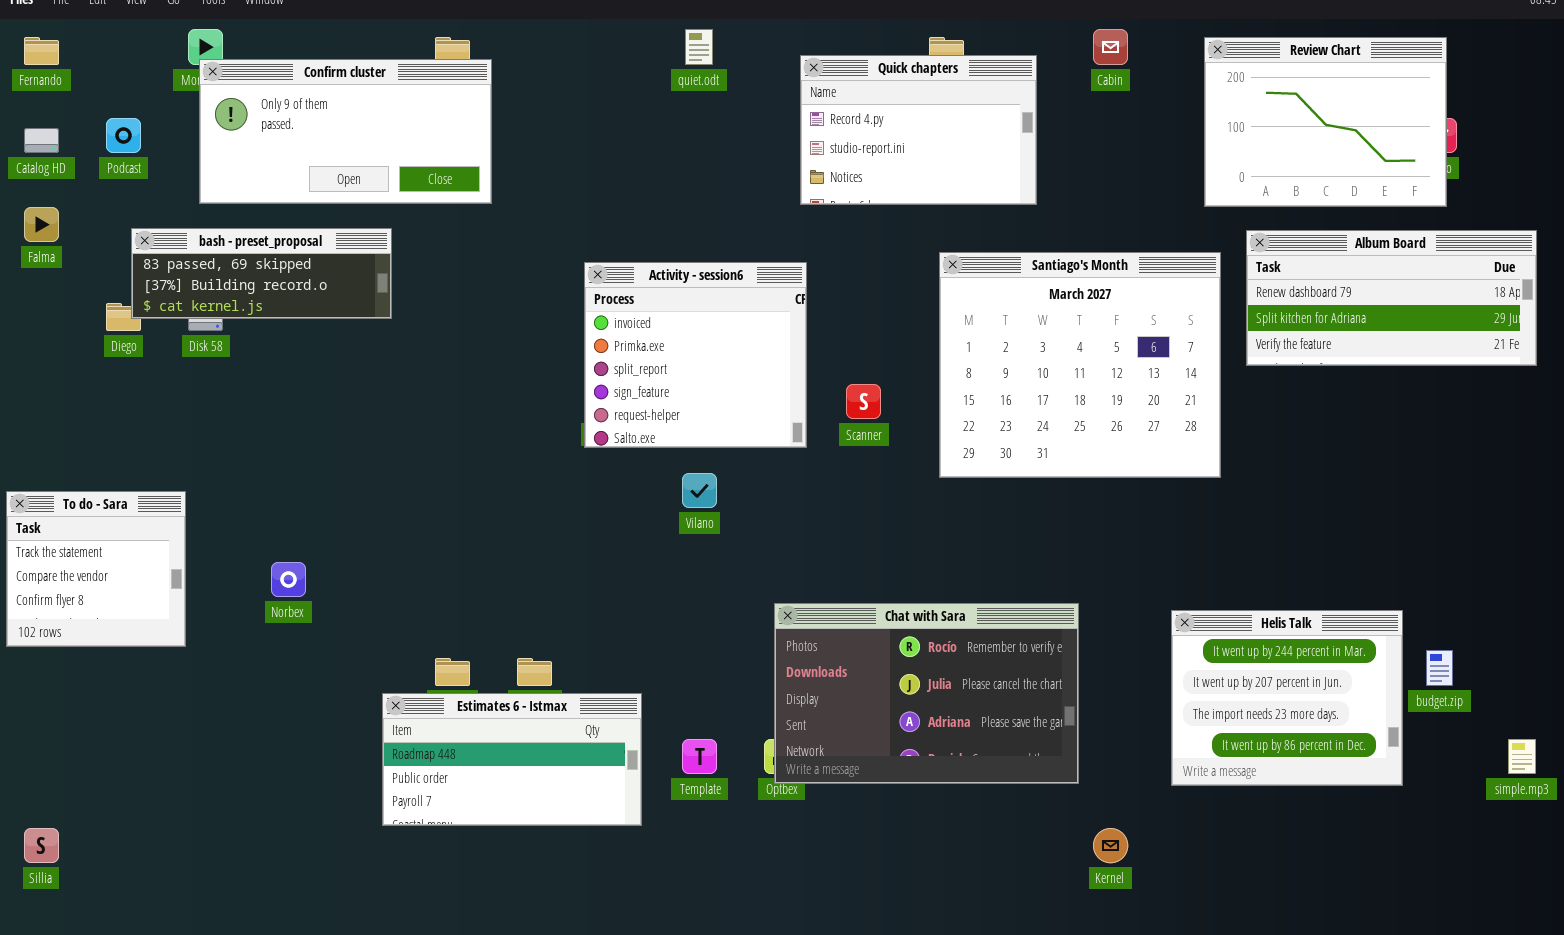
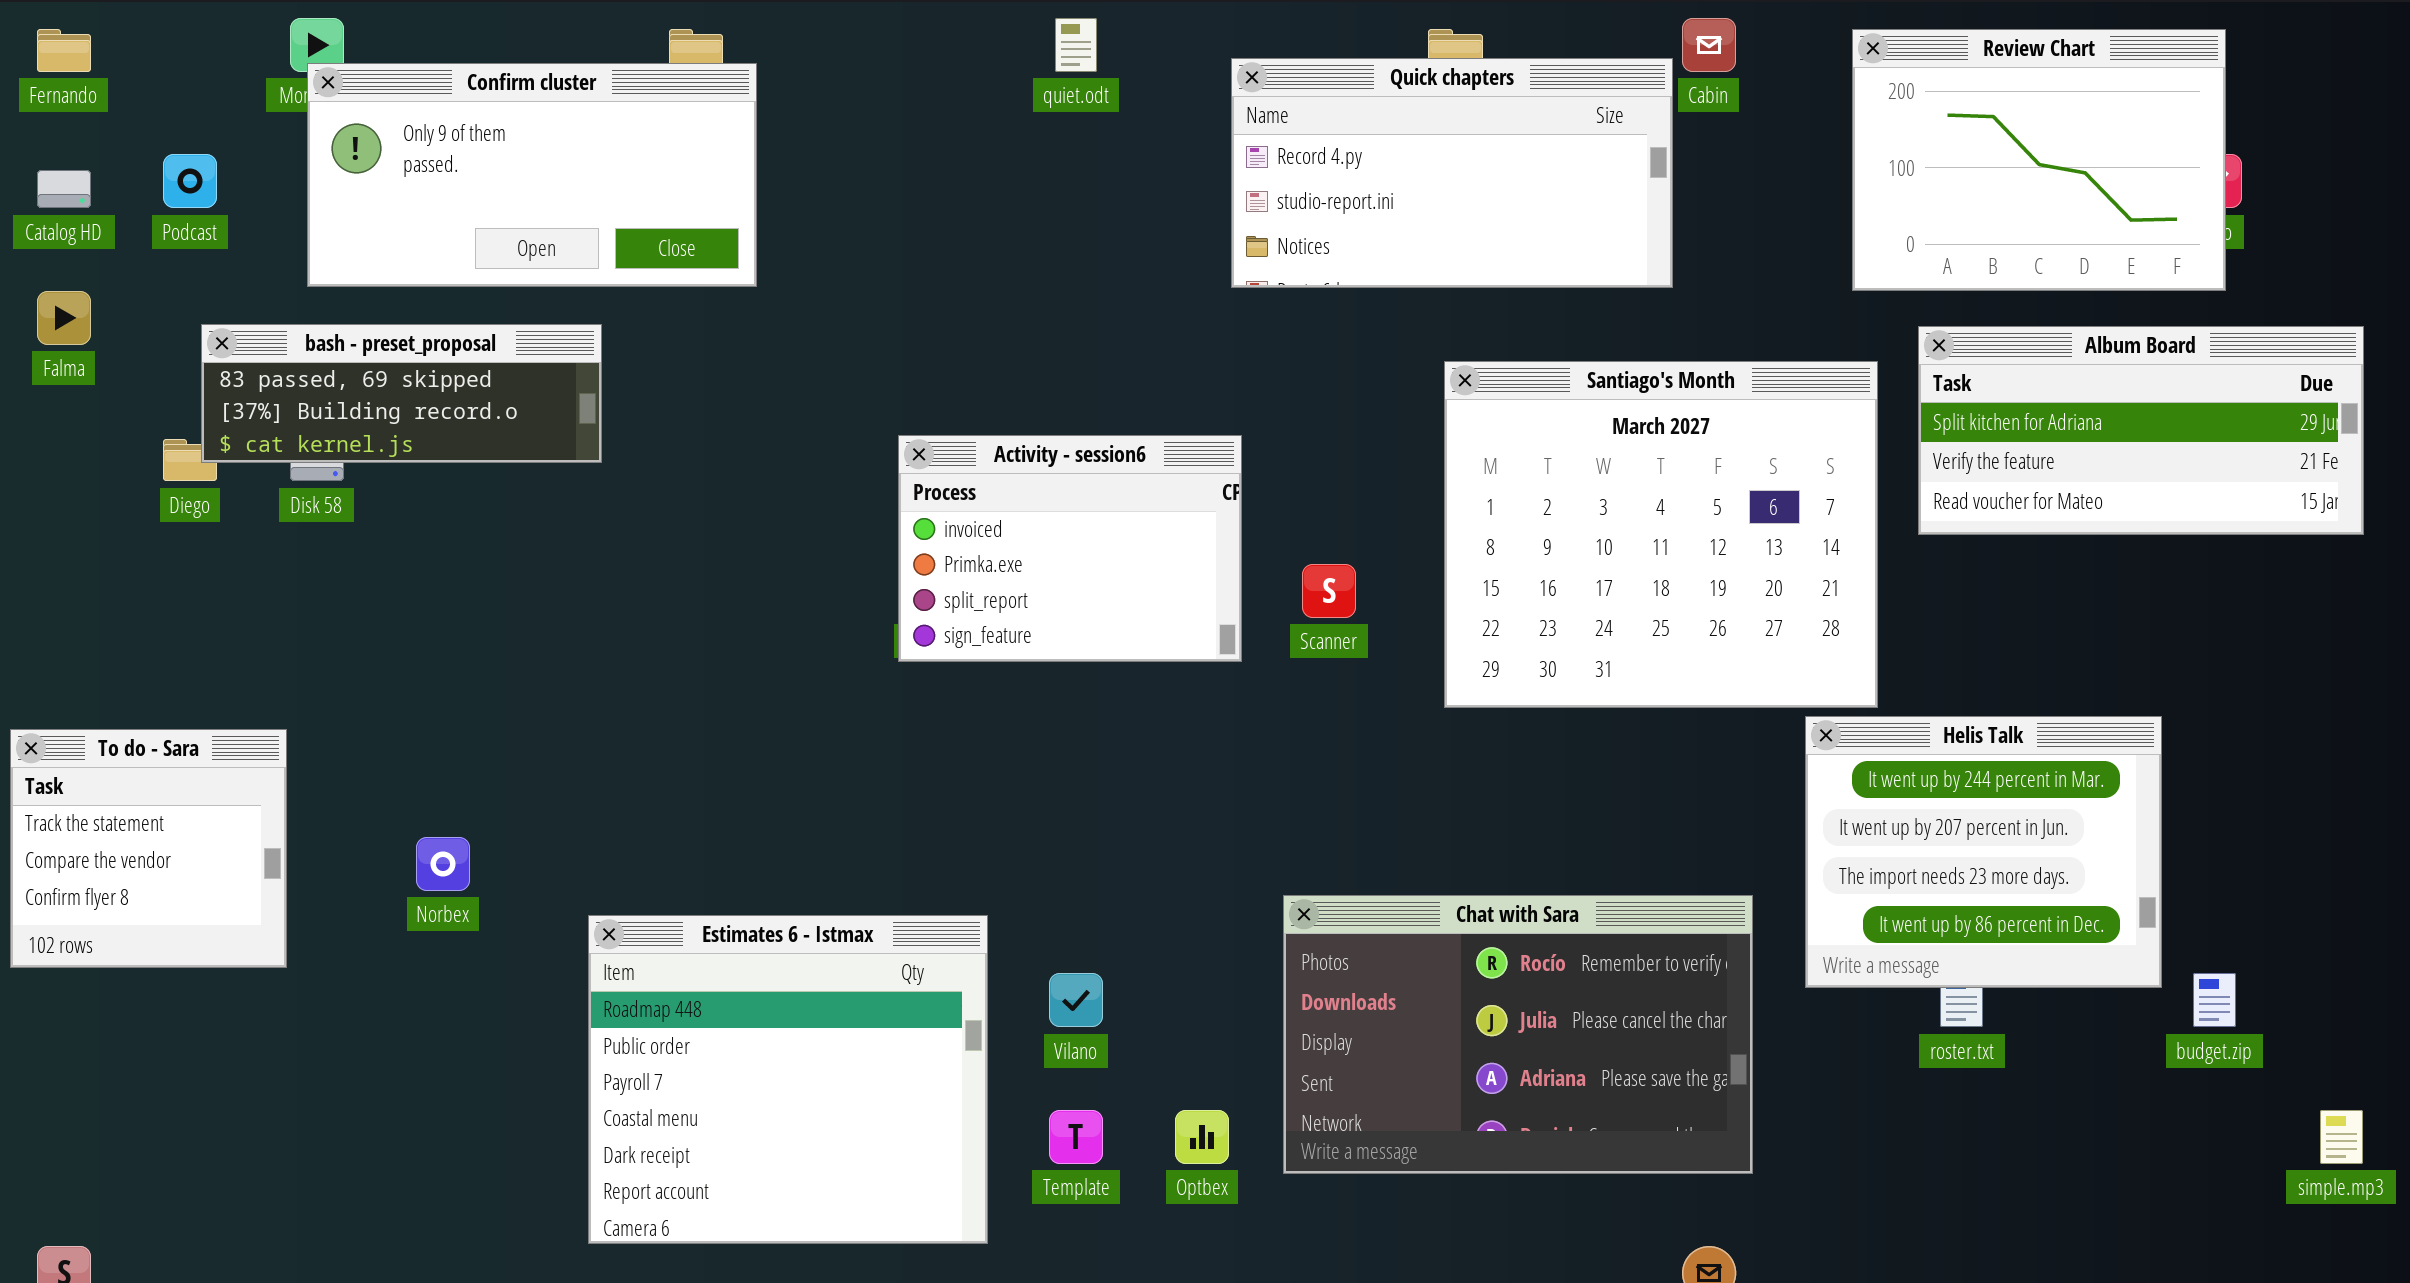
Quick chapters: [800,55,1037,205] -> [1231,58,1673,288], resized
Album Board: [1246,230,1537,366] -> [1918,326,2364,535], scrolled down 1 row
Activity - session6: [584,262,807,448] -> [898,435,1242,662], resized
Vilano: [682,473,717,508] -> [1049,973,1103,1027], moved
Chat with Sara: [774,603,1079,784] -> [1283,895,1753,1174], moved
Helis Talk: [1171,610,1403,786] -> [1805,716,2162,988], moved
Estimates 6 - Istmax: [382,693,642,826] -> [588,915,988,1244], resized

